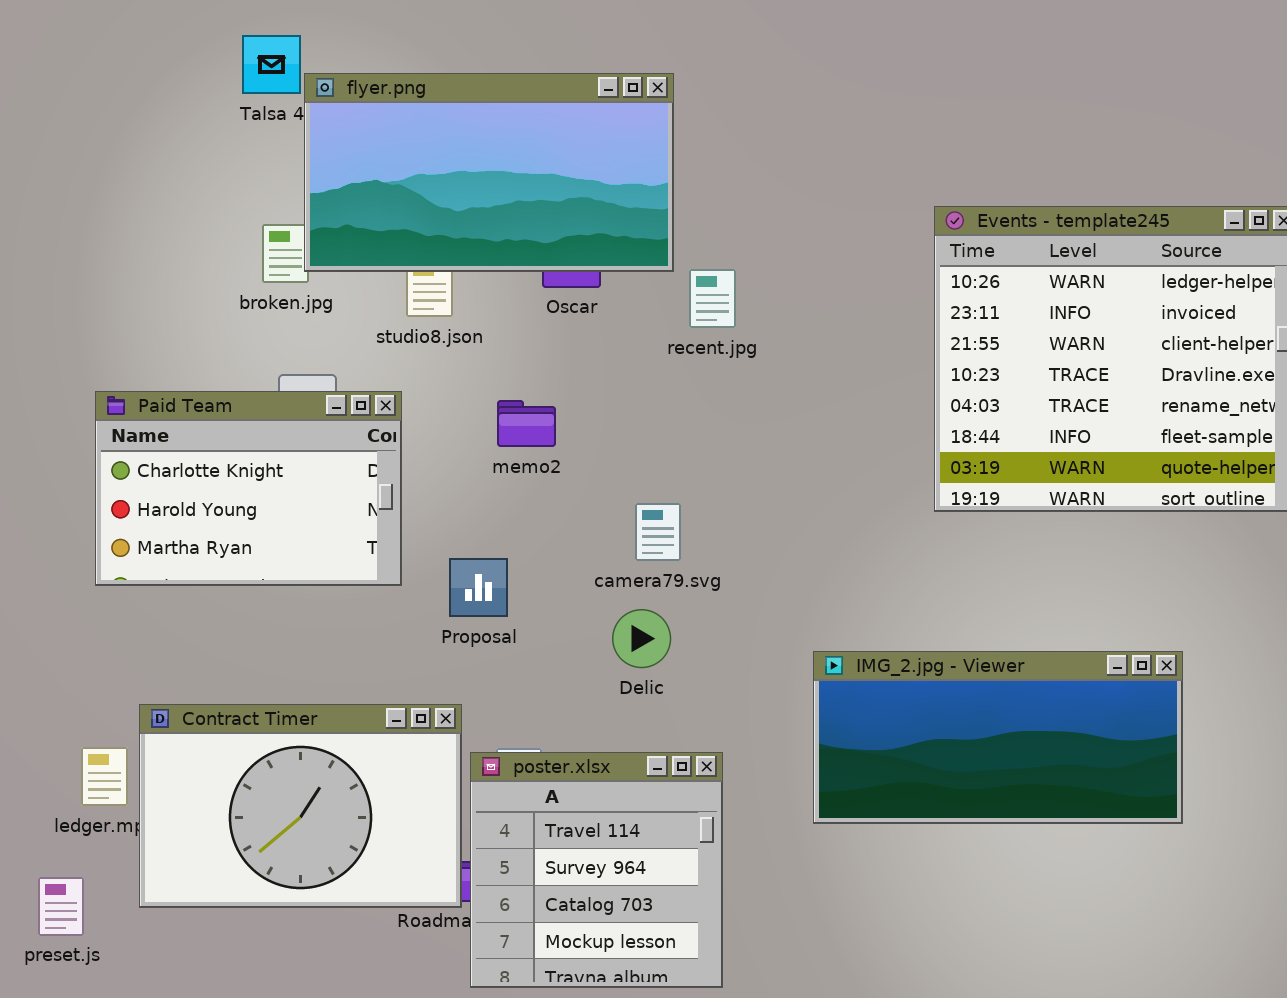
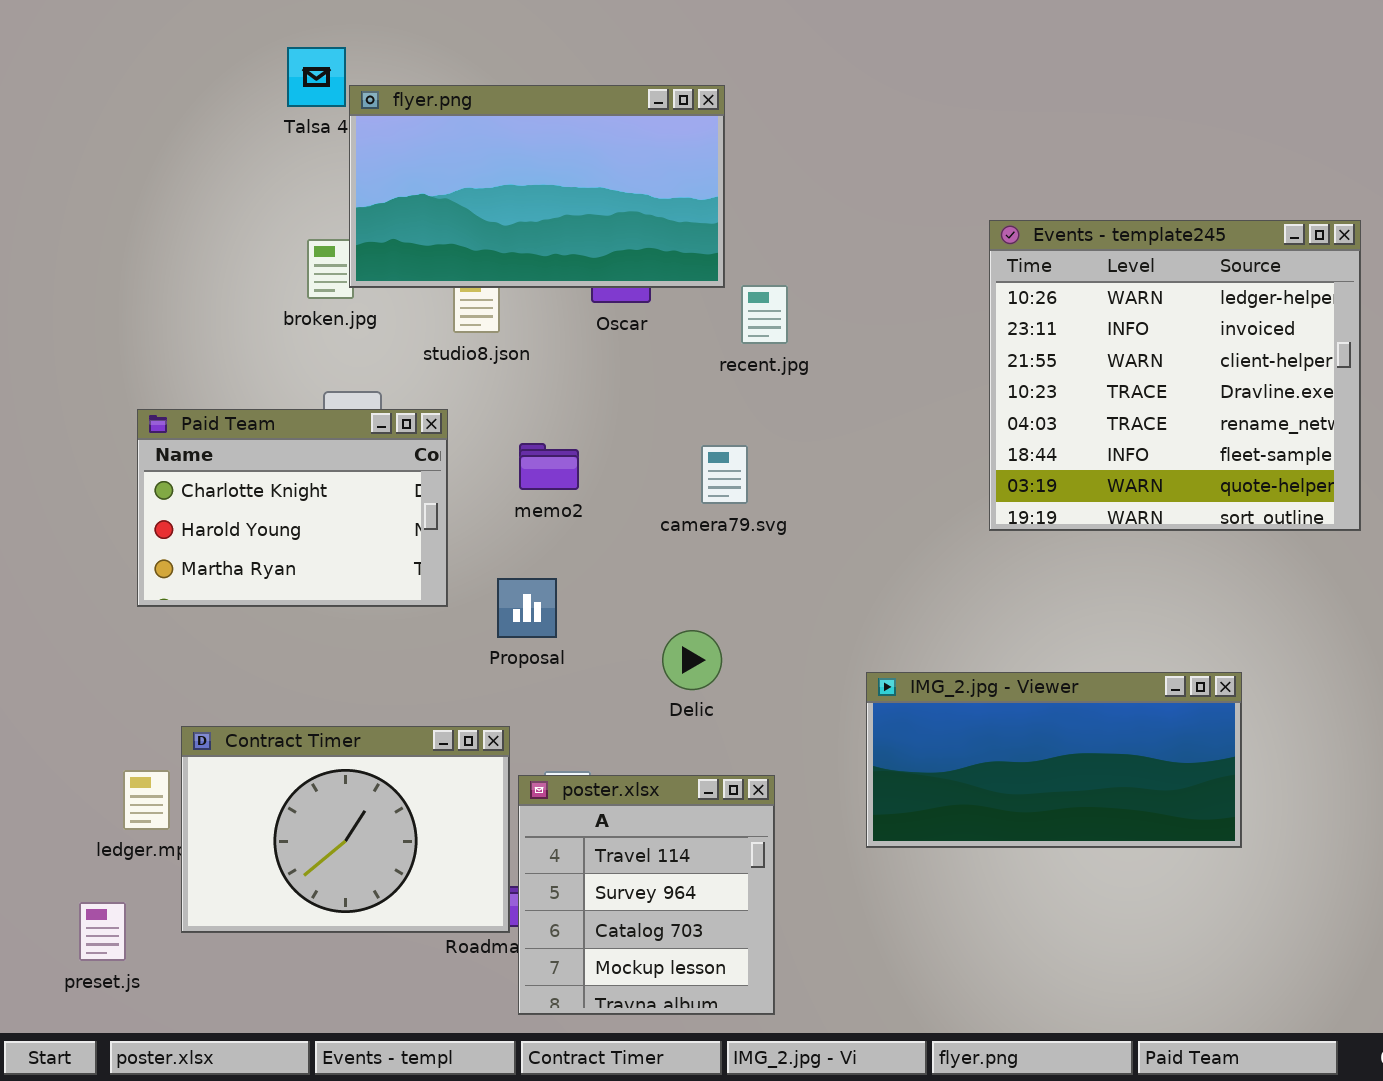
memo2: [497,400,556,447] -> [519,443,579,490], moved
camera79.svg: [635,503,681,561] -> [701,445,748,504], moved

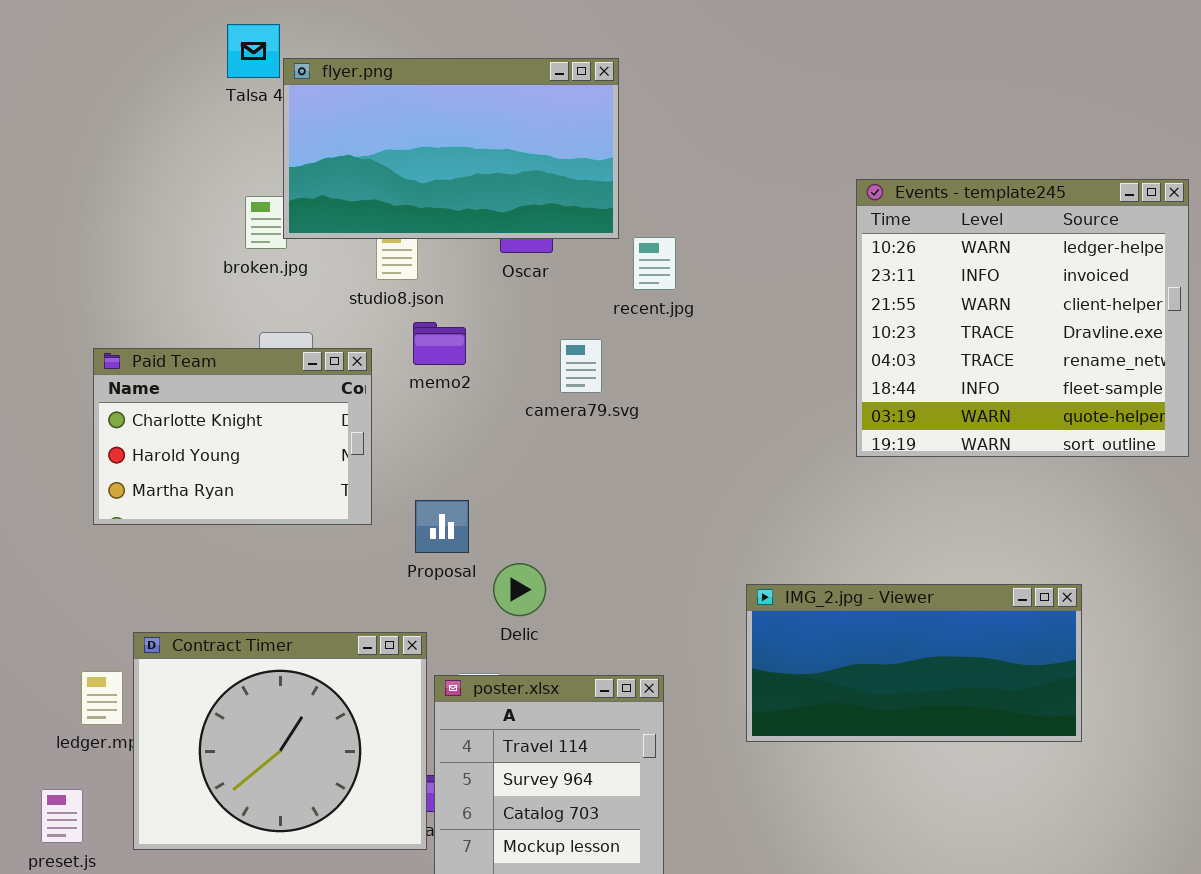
memo2: [519,443,579,490] -> [413,322,466,365], moved
camera79.svg: [701,445,748,504] -> [560,339,602,393], moved
Delic: [662,630,722,690] -> [493,563,546,616], moved
Contract Timer: [181,726,510,933] -> [133,632,427,850], resized

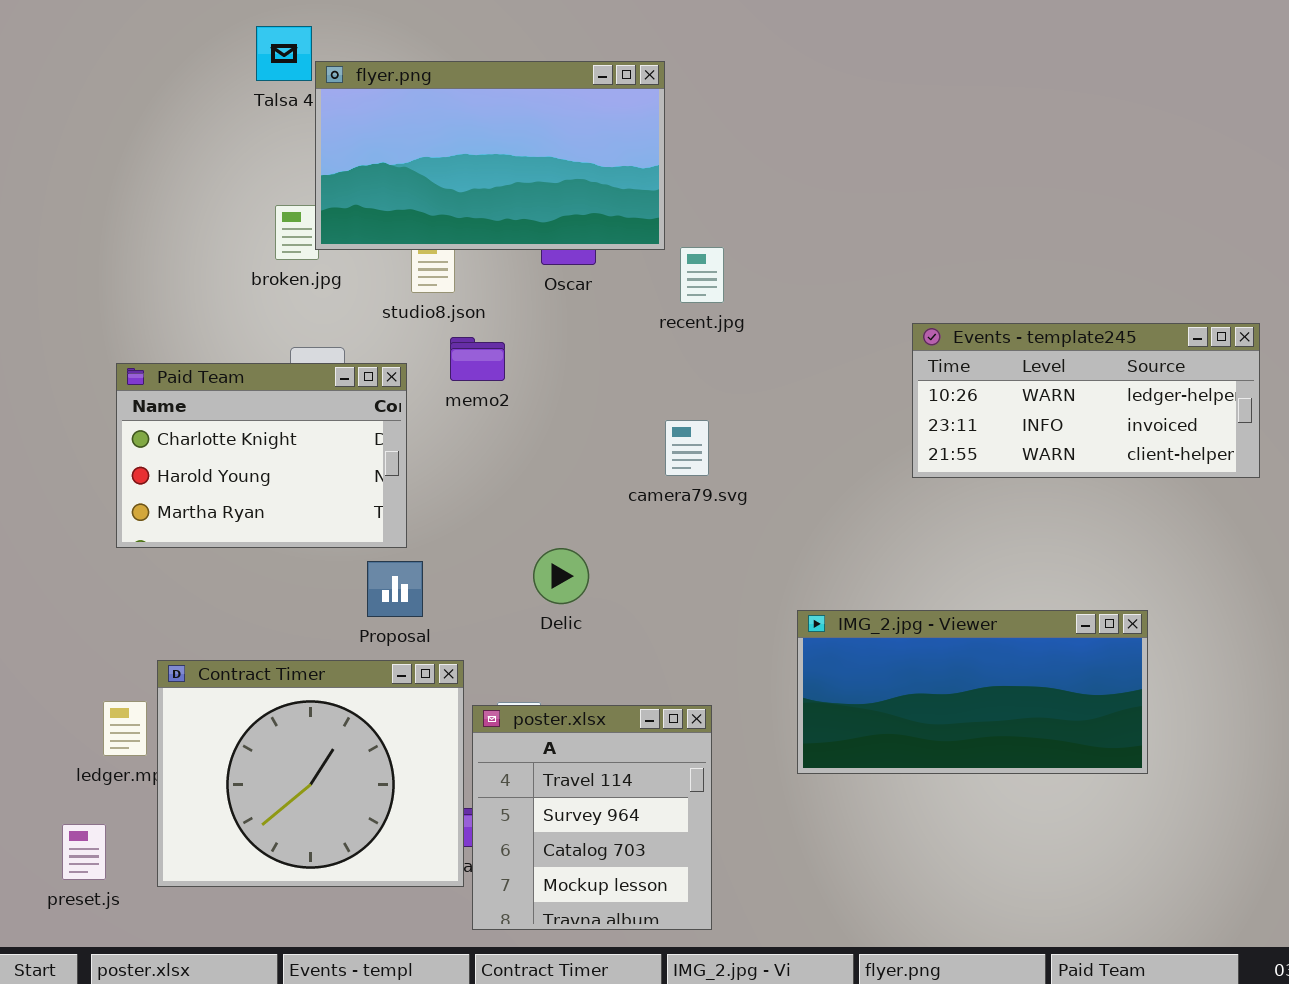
Events - template245: [856,179,1189,457] -> [912,323,1260,478], resized
camera79.svg: [560,339,602,393] -> [665,420,709,476], moved
Proposal: [415,500,469,553] -> [367,561,423,617], moved
Delic: [493,563,546,616] -> [533,548,589,604], moved

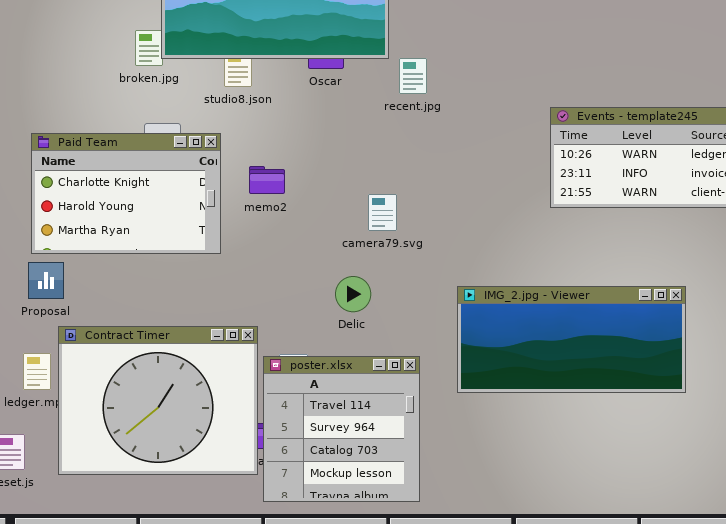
memo2: [450,337,505,381] -> [249,166,285,194], moved
camera79.svg: [665,420,709,476] -> [368,194,397,231], moved
Delic: [533,548,589,604] -> [335,276,371,312], moved
Proposal: [367,561,423,617] -> [28,262,64,299], moved
IMG_2.jpg - Viewer: [797,610,1148,774] -> [457,286,686,393], moved

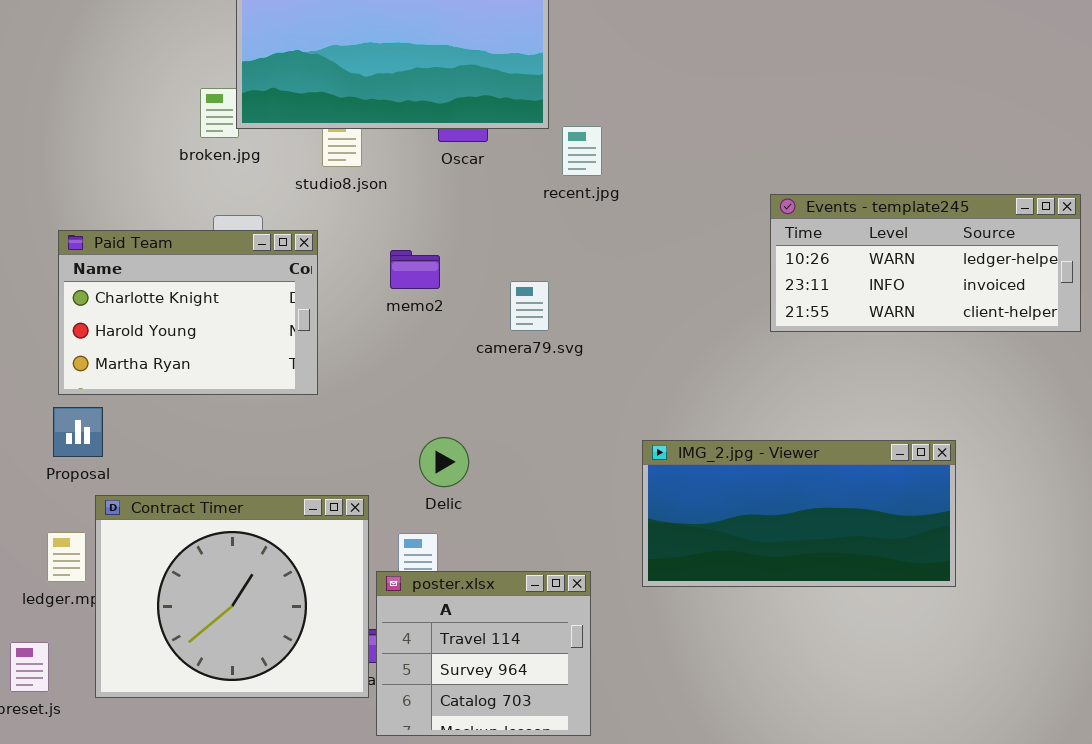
memo2: [249,166,285,194] -> [390,250,440,289], moved
camera79.svg: [368,194,397,231] -> [510,281,549,331], moved
Delic: [335,276,371,312] -> [419,437,469,487], moved
poster.xlsx: [263,356,420,502] -> [376,571,591,736], resized

